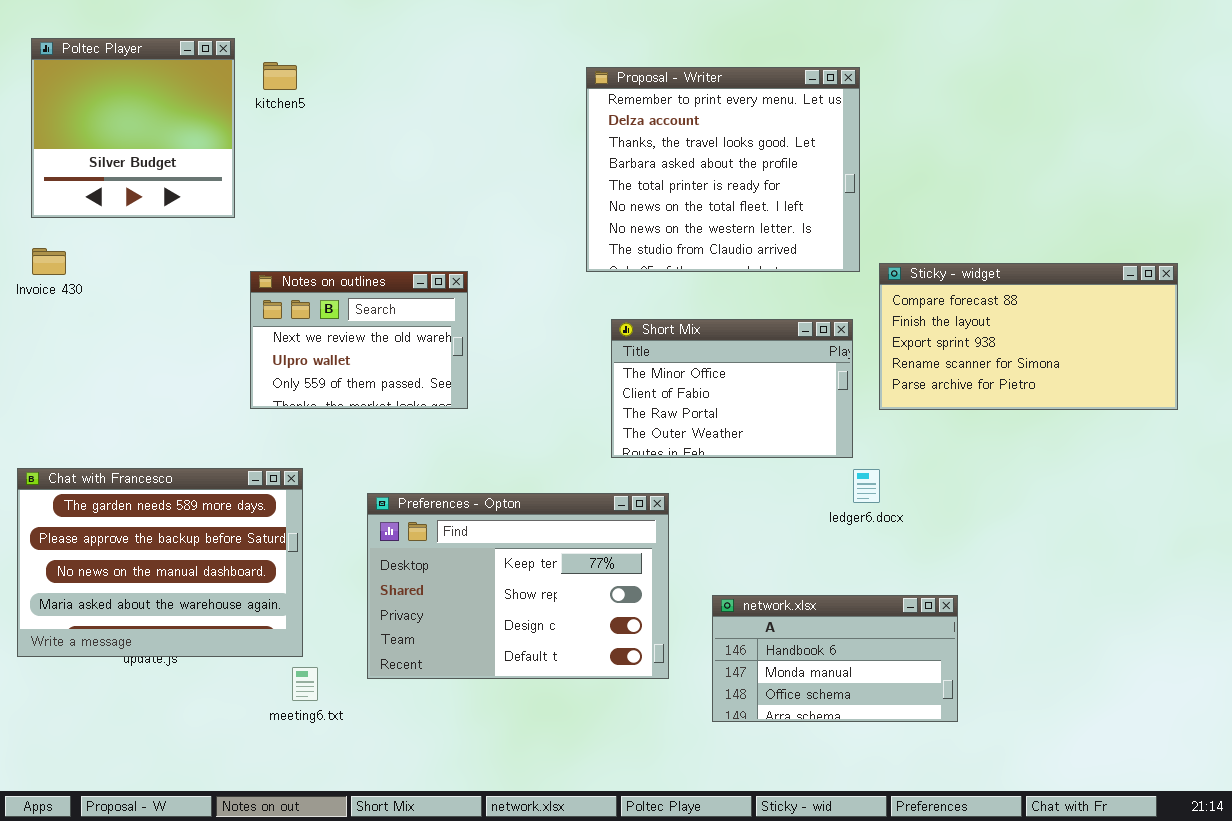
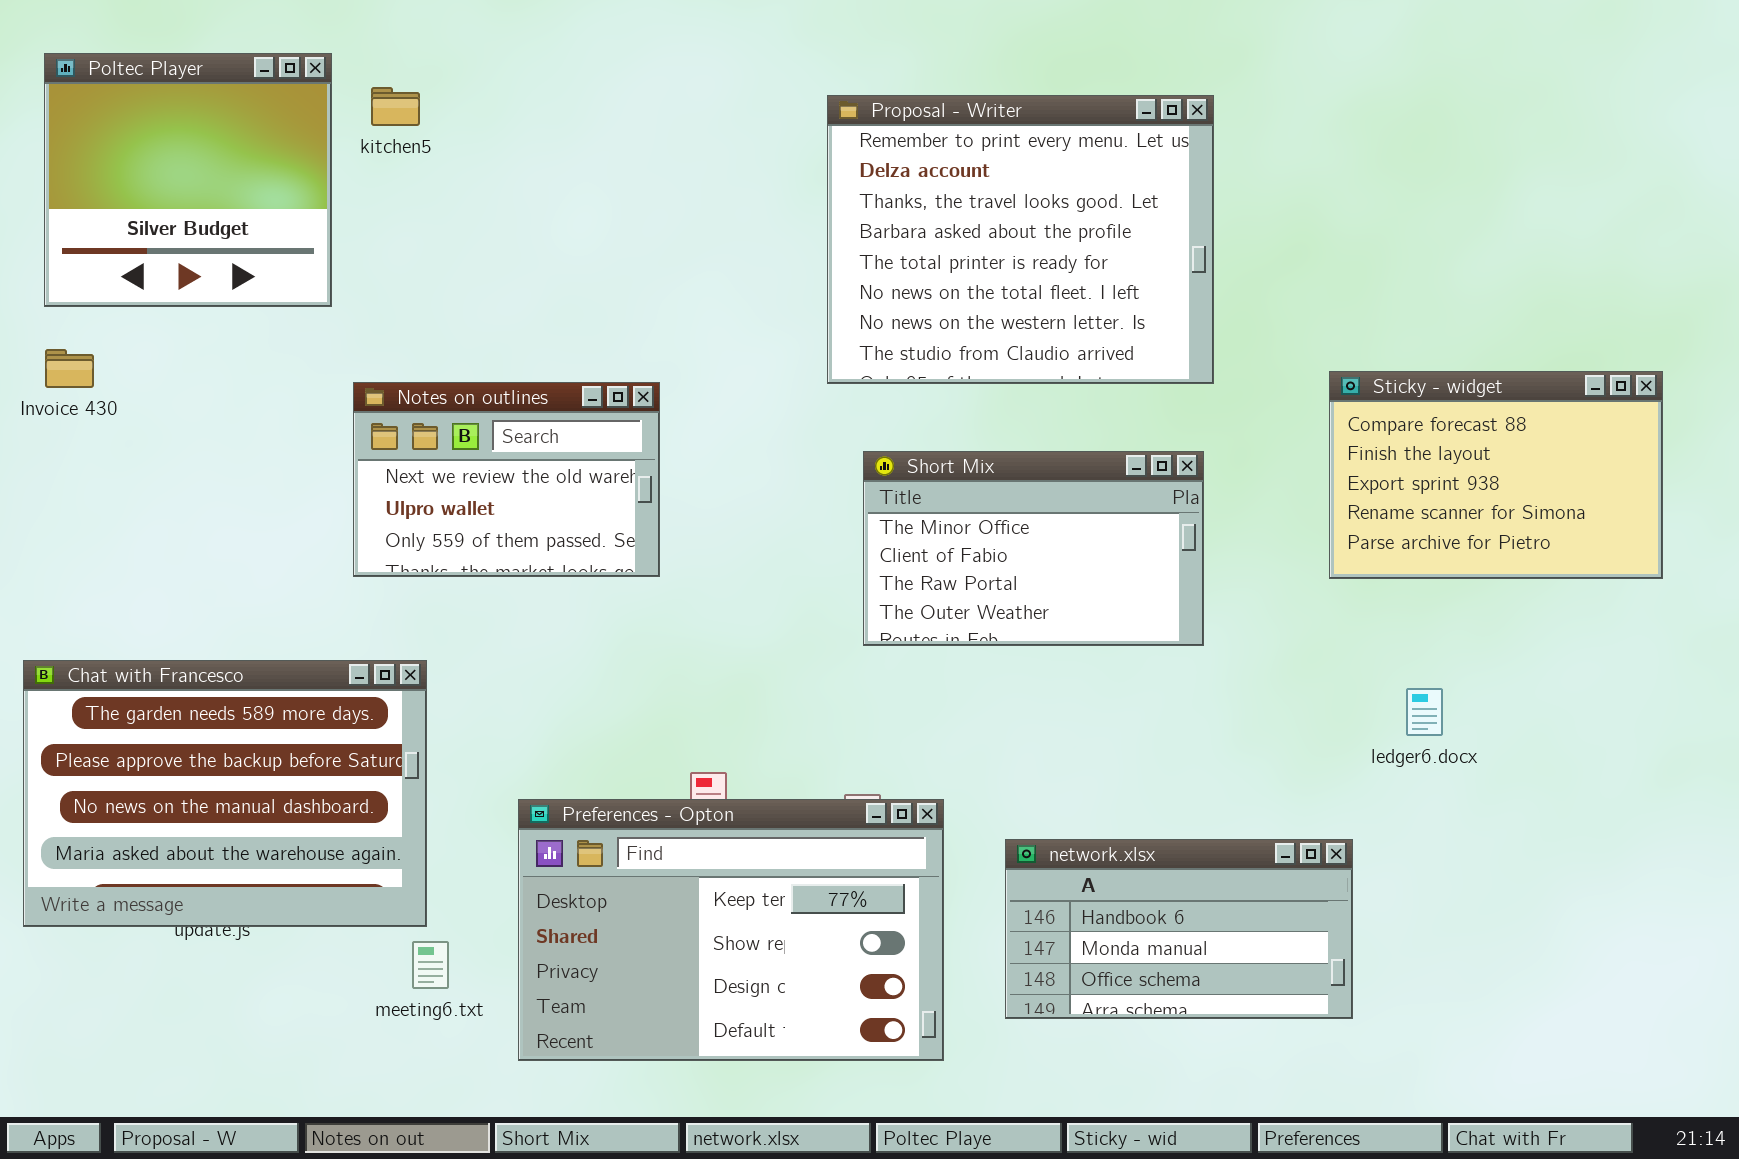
Sticky - widget: [879,263,1178,410] -> [1329,371,1663,579], resized
ledger6.docx: [853,469,880,503] -> [1406,688,1443,736], moved
Preferences - Opton: [367,493,669,679] -> [518,799,944,1061], moved

